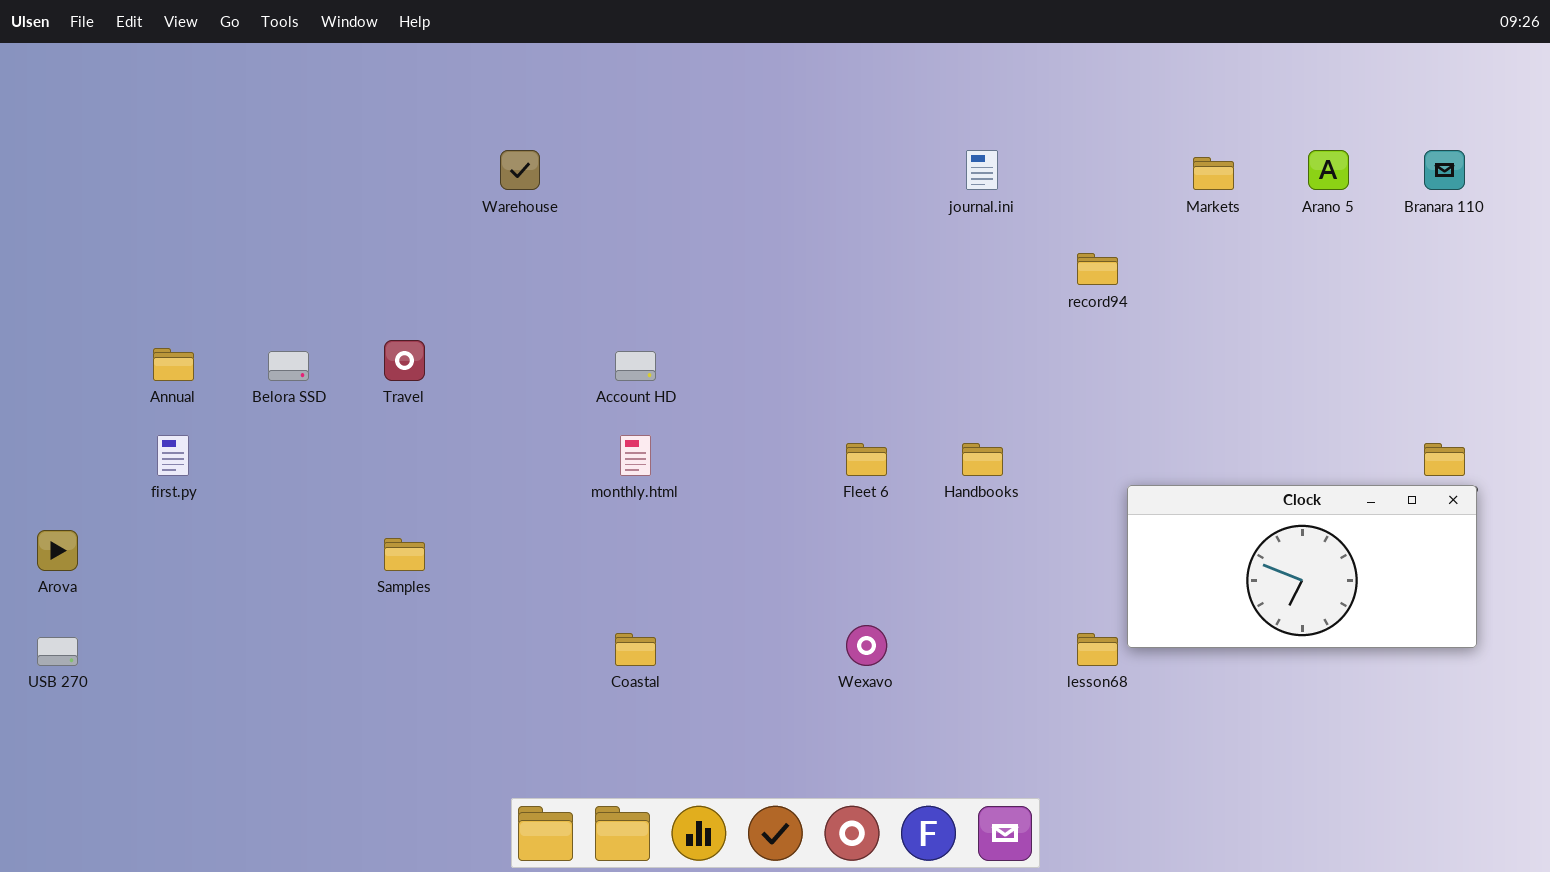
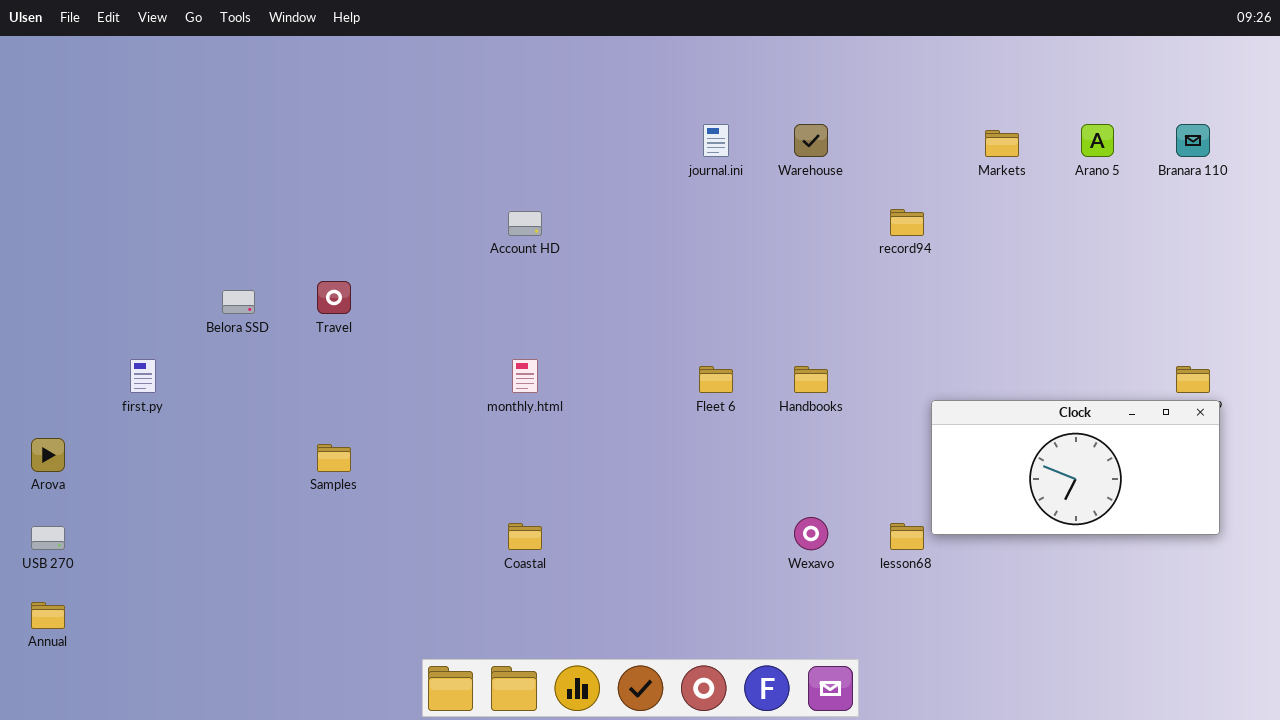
Warehouse: [500,150,540,190] -> [794,124,828,157], moved
journal.ini: [966,150,998,190] -> [703,124,729,157], moved
Annual: [153,348,194,381] -> [31,602,65,629], moved
Account HD: [615,351,656,381] -> [508,211,542,236], moved
Wexavo: [846,625,887,666] -> [794,517,828,550], moved

